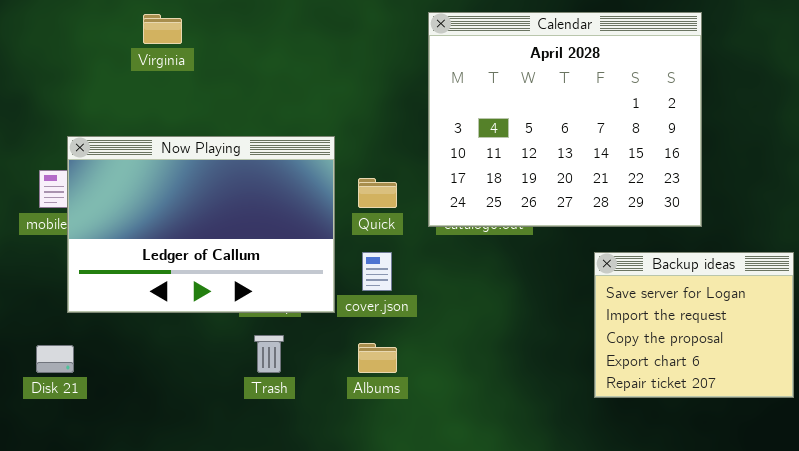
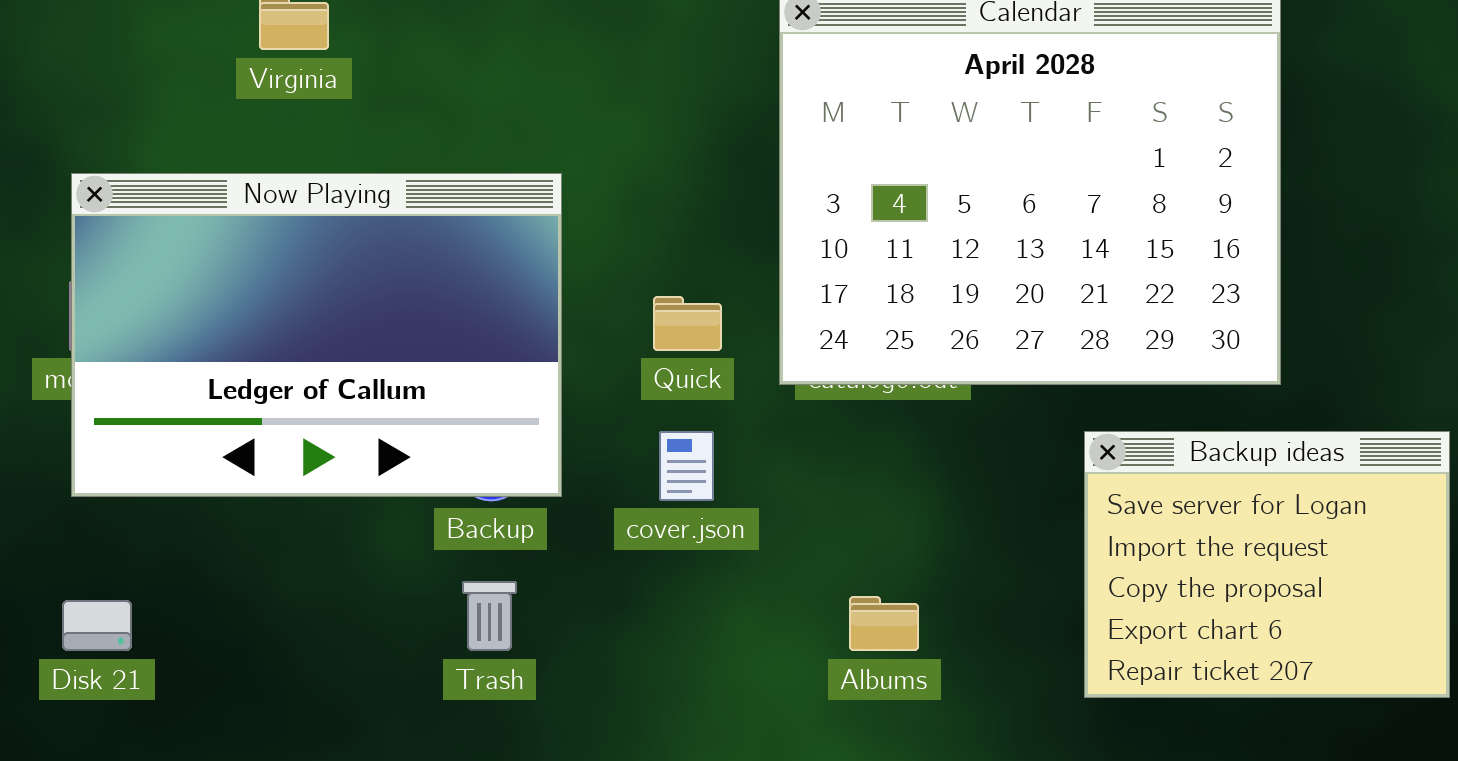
Now Playing: [67,136,335,313] -> [71,173,562,497], moved
Albums: [358,343,397,373] -> [849,596,919,651], moved

